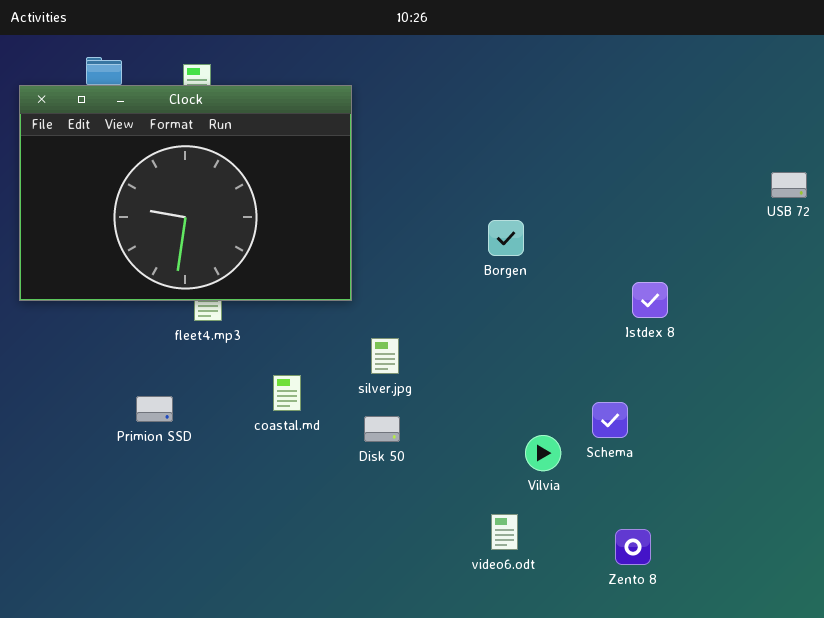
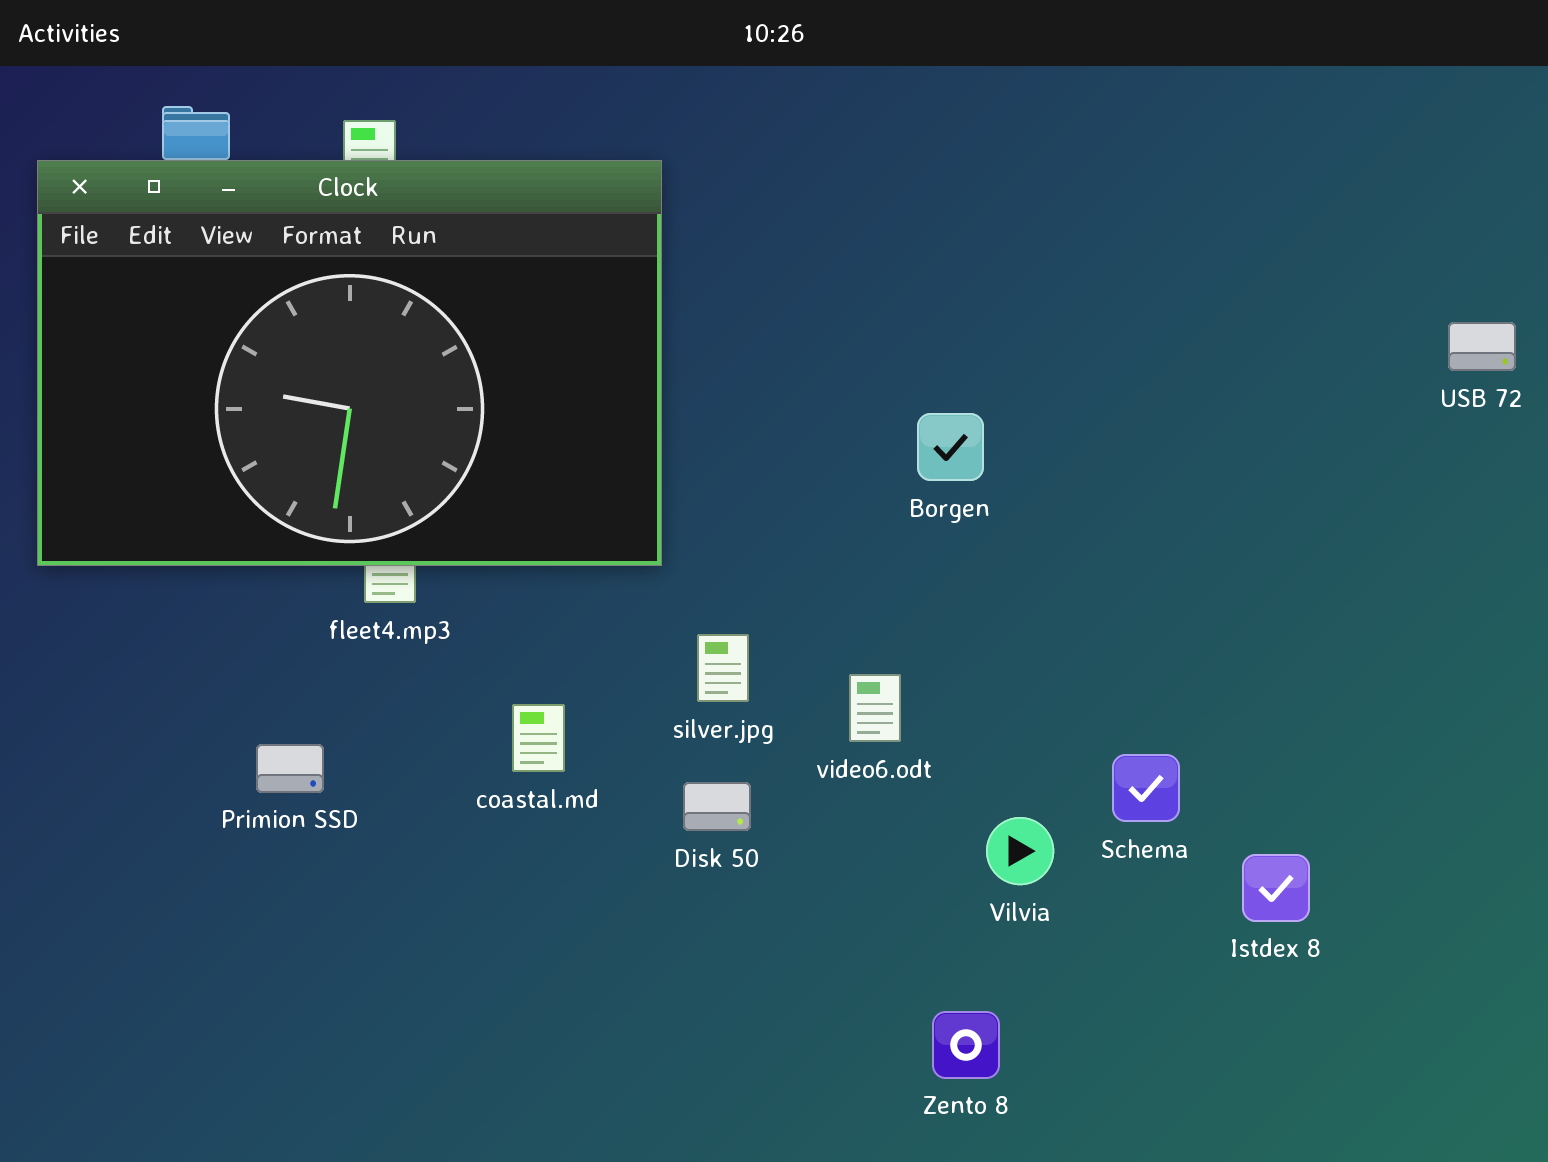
Istdex 8: [632,282,668,318] -> [1242,854,1310,922], moved
video6.odt: [491,514,518,550] -> [849,674,901,742], moved
Zento 8: [615,529,651,565] -> [932,1011,1000,1079], moved

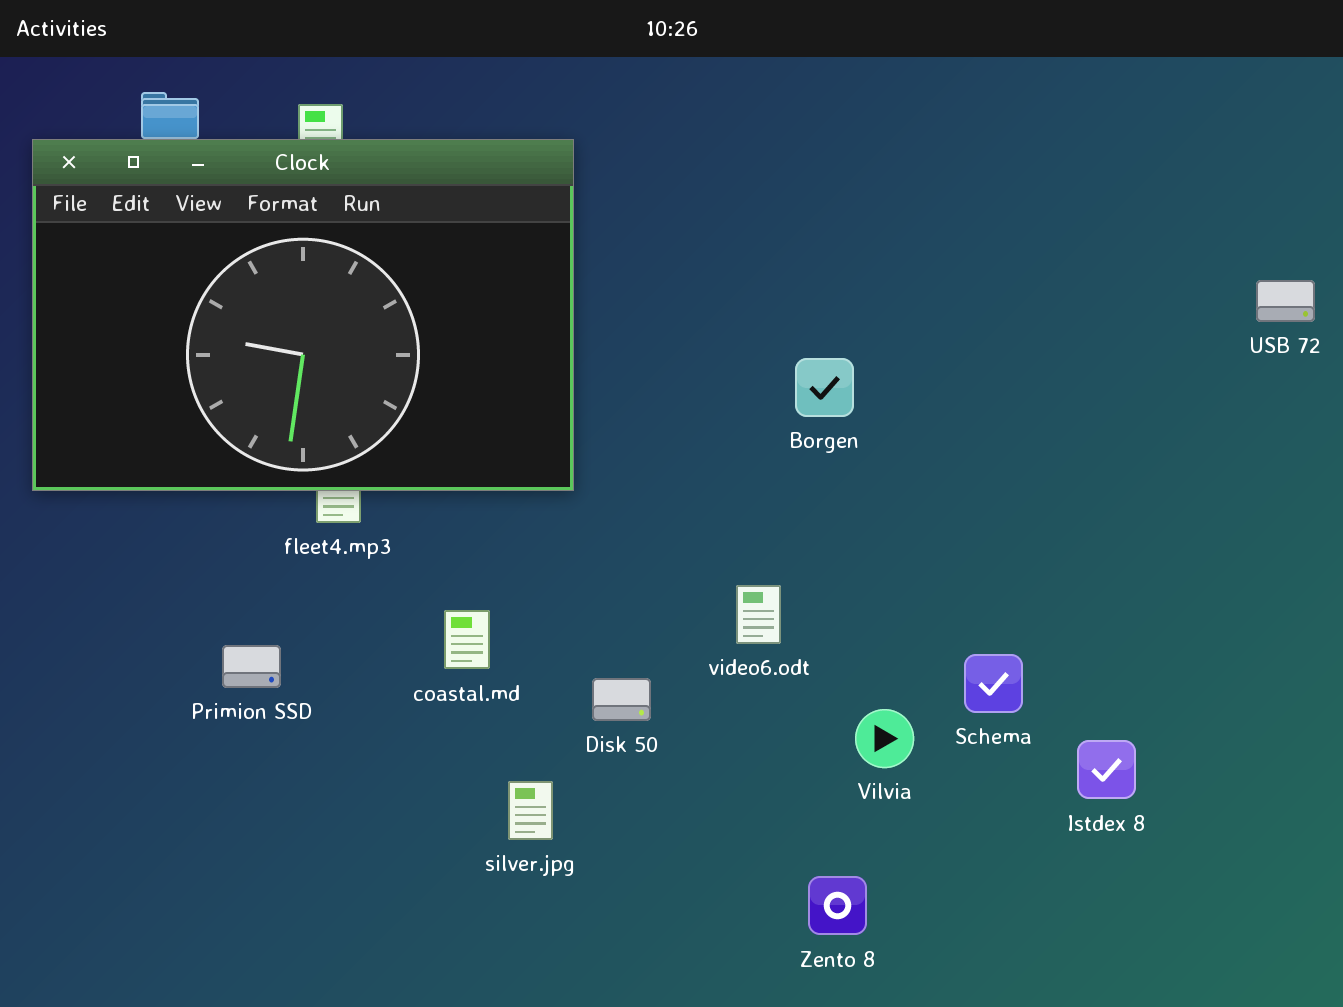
silver.jpg: [697,634,749,702] -> [508,781,553,840], moved

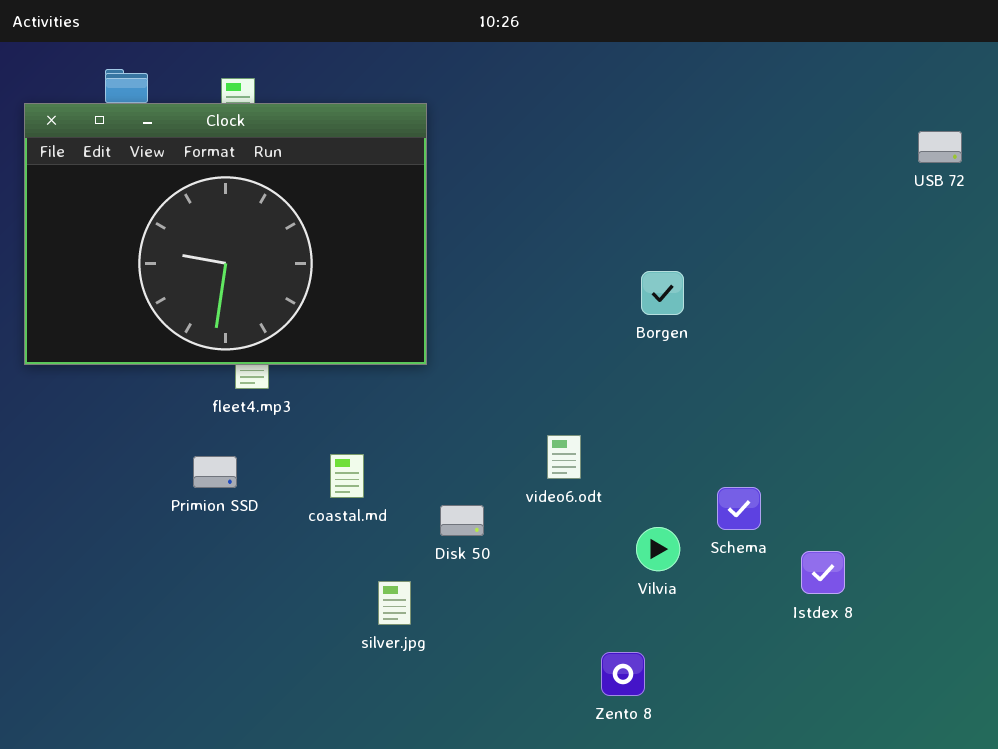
USB 72: [1256,280,1315,322] -> [918,131,962,163], moved
Borgen: [795,358,854,417] -> [641,271,684,315], moved
Primion SSD: [222,645,281,688] -> [193,456,237,488], moved

